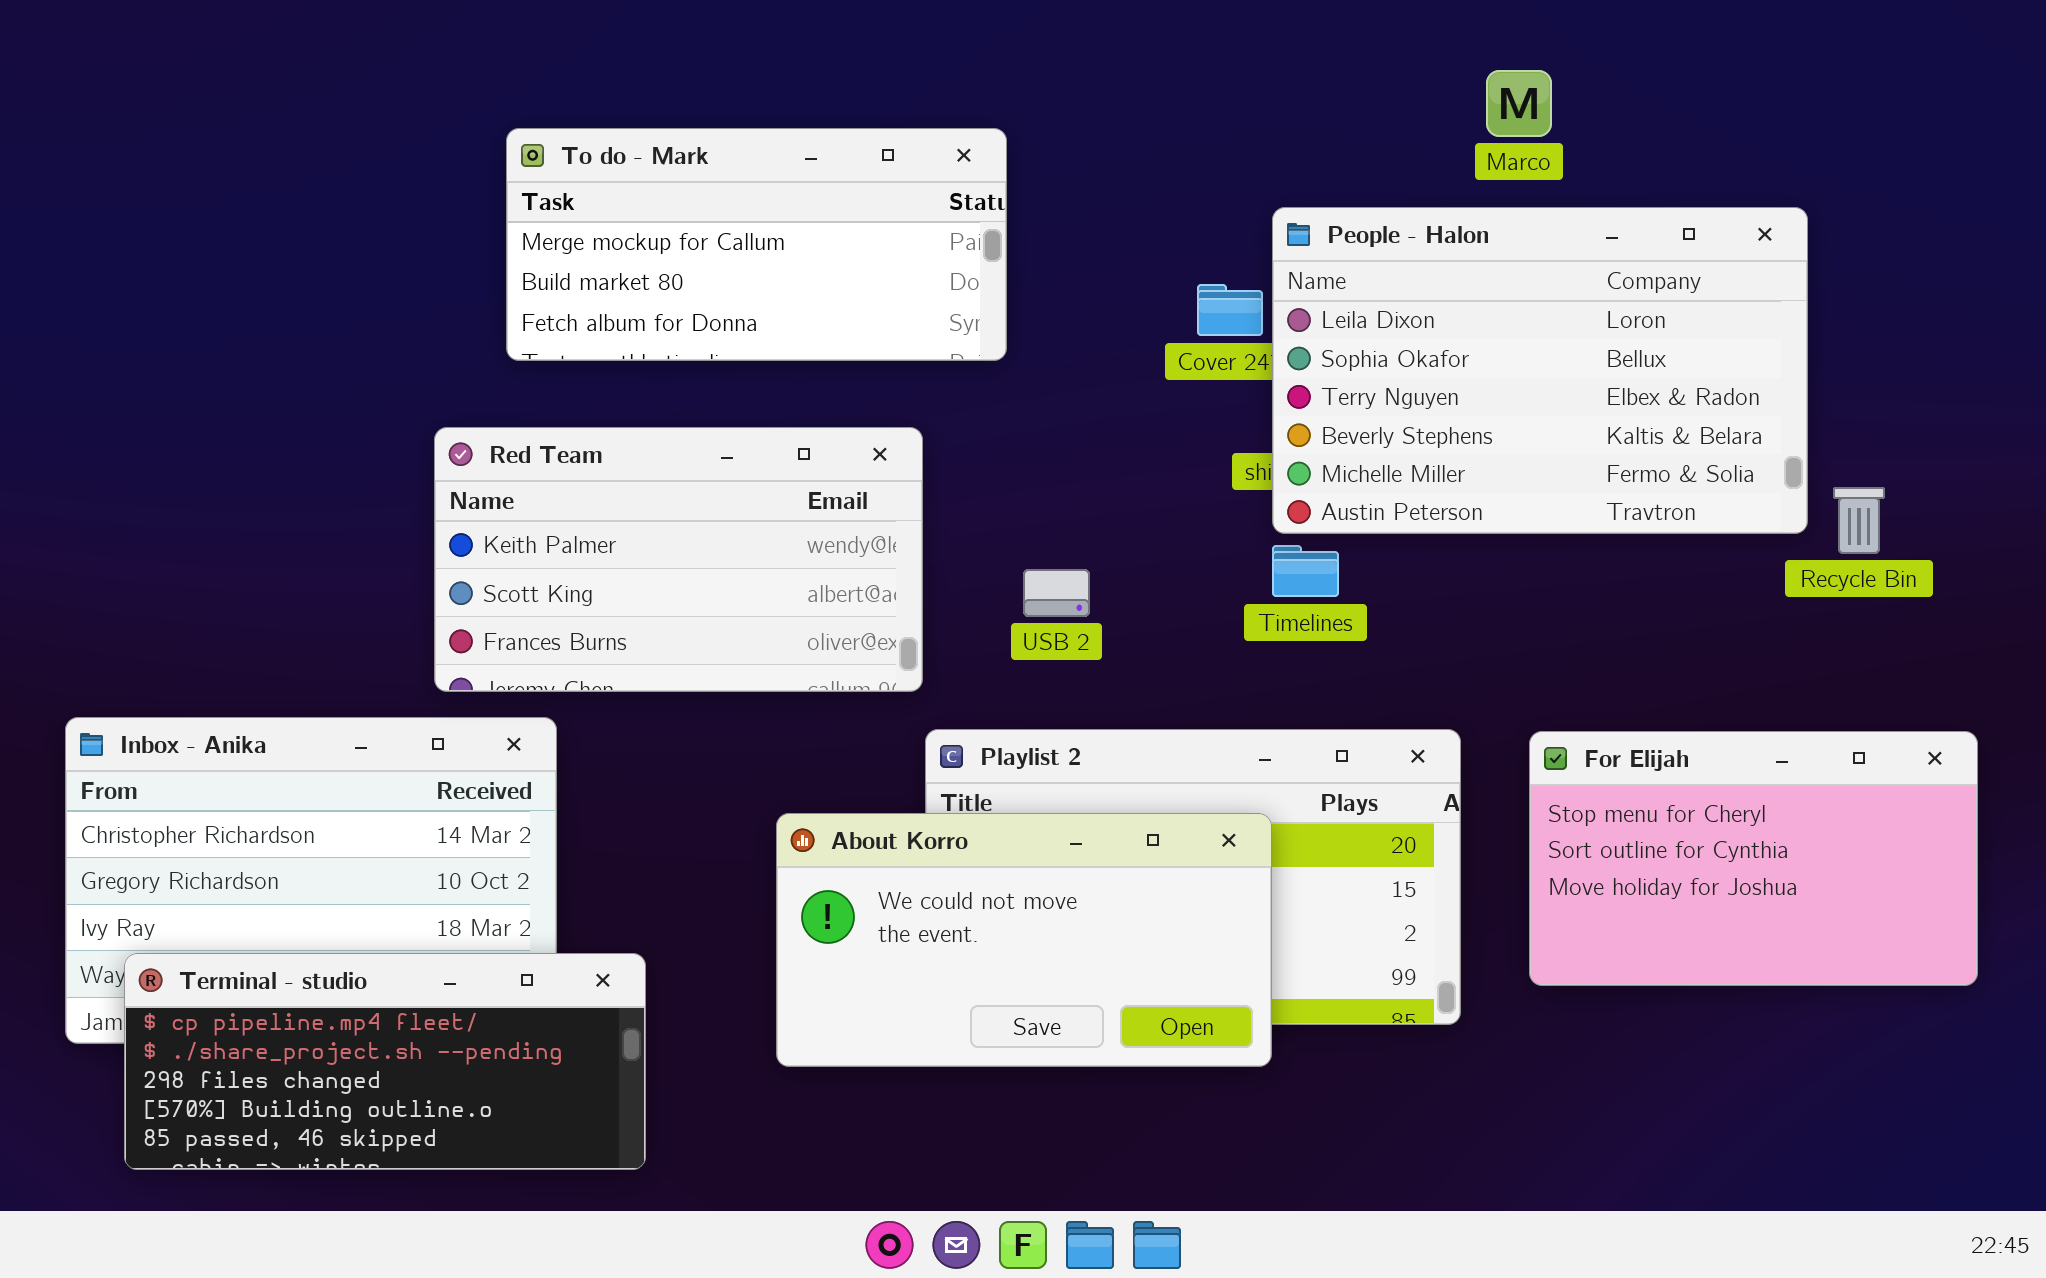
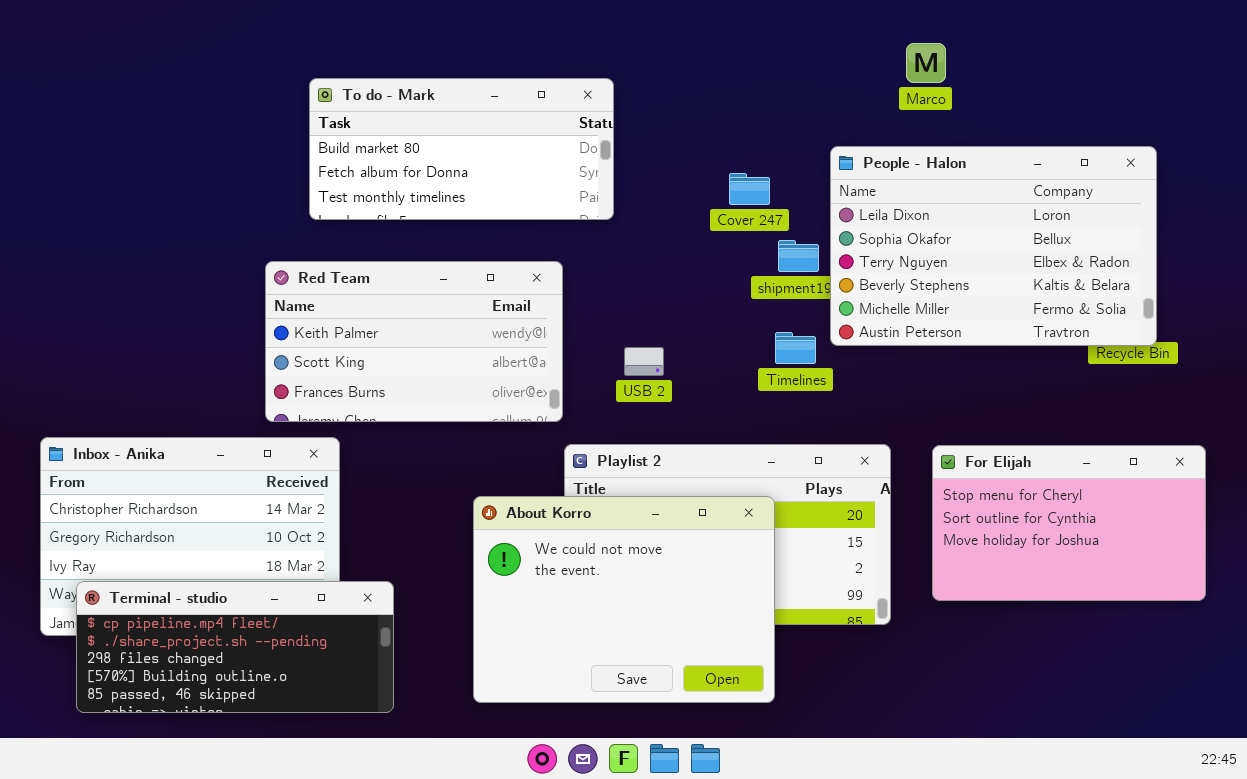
To do - Mark: [506,128,1007,361] -> [309,78,614,220], scrolled down 1 row
People - Halon: [1272,207,1808,534] -> [830,146,1157,346], moved
About Korro: [776,813,1272,1067] -> [473,496,775,703], resized

